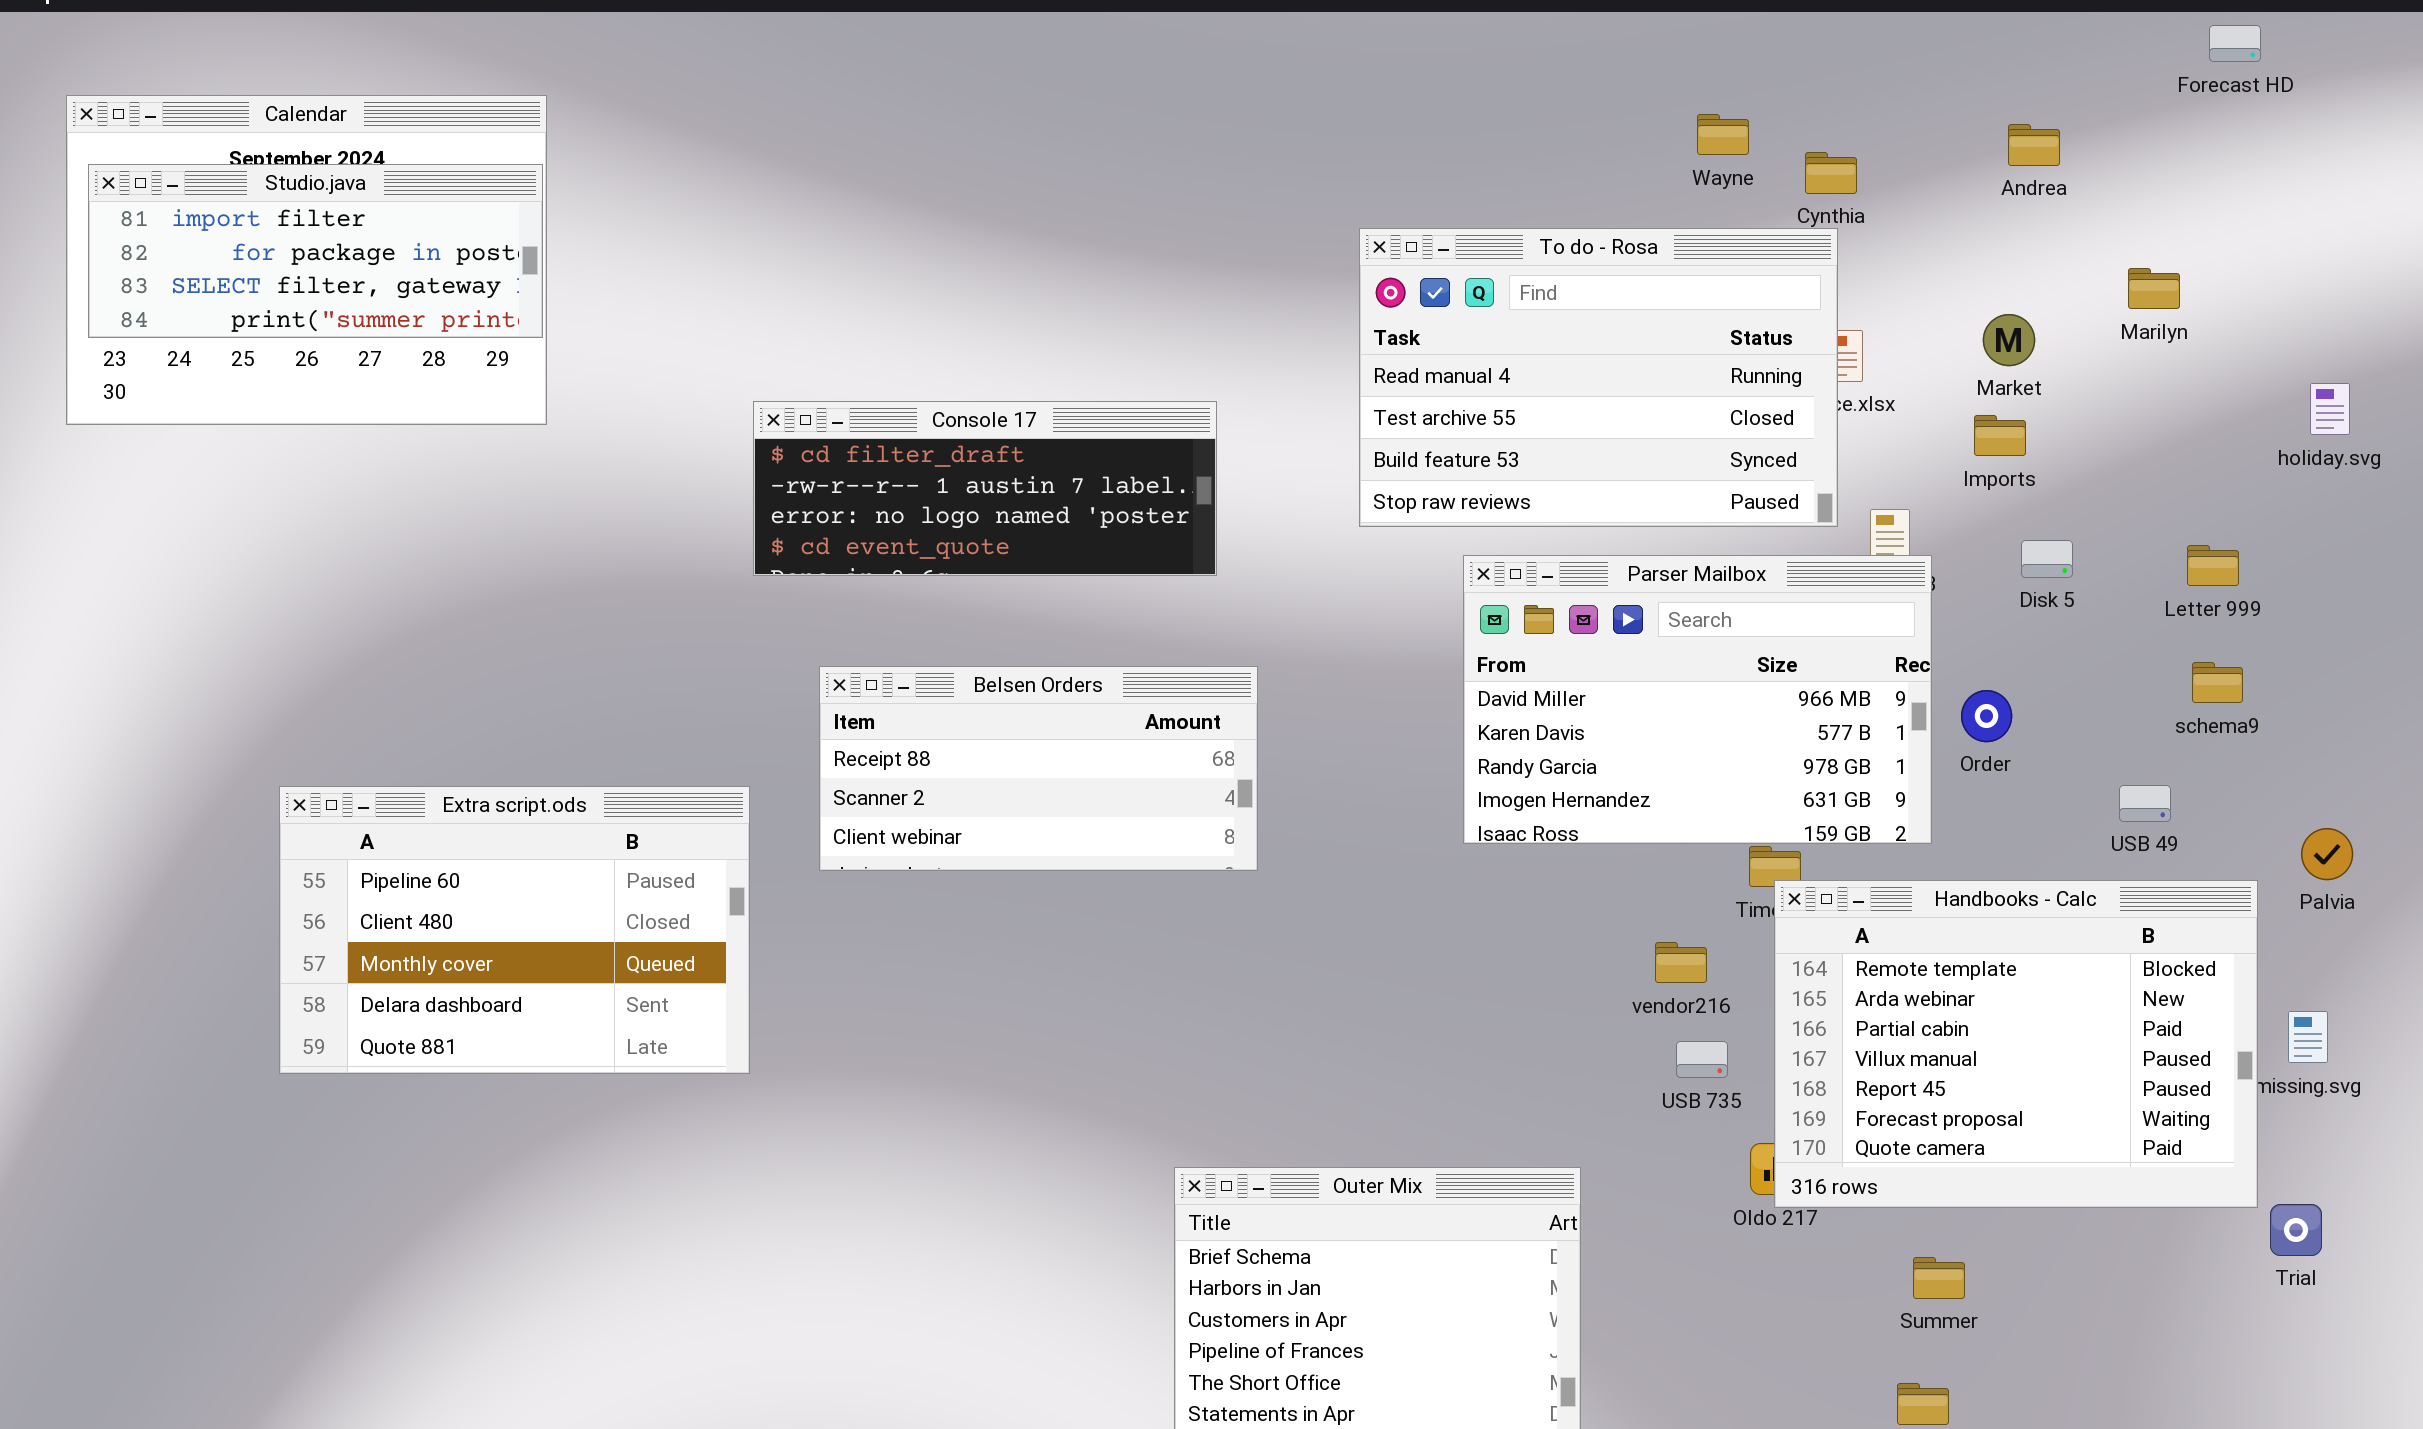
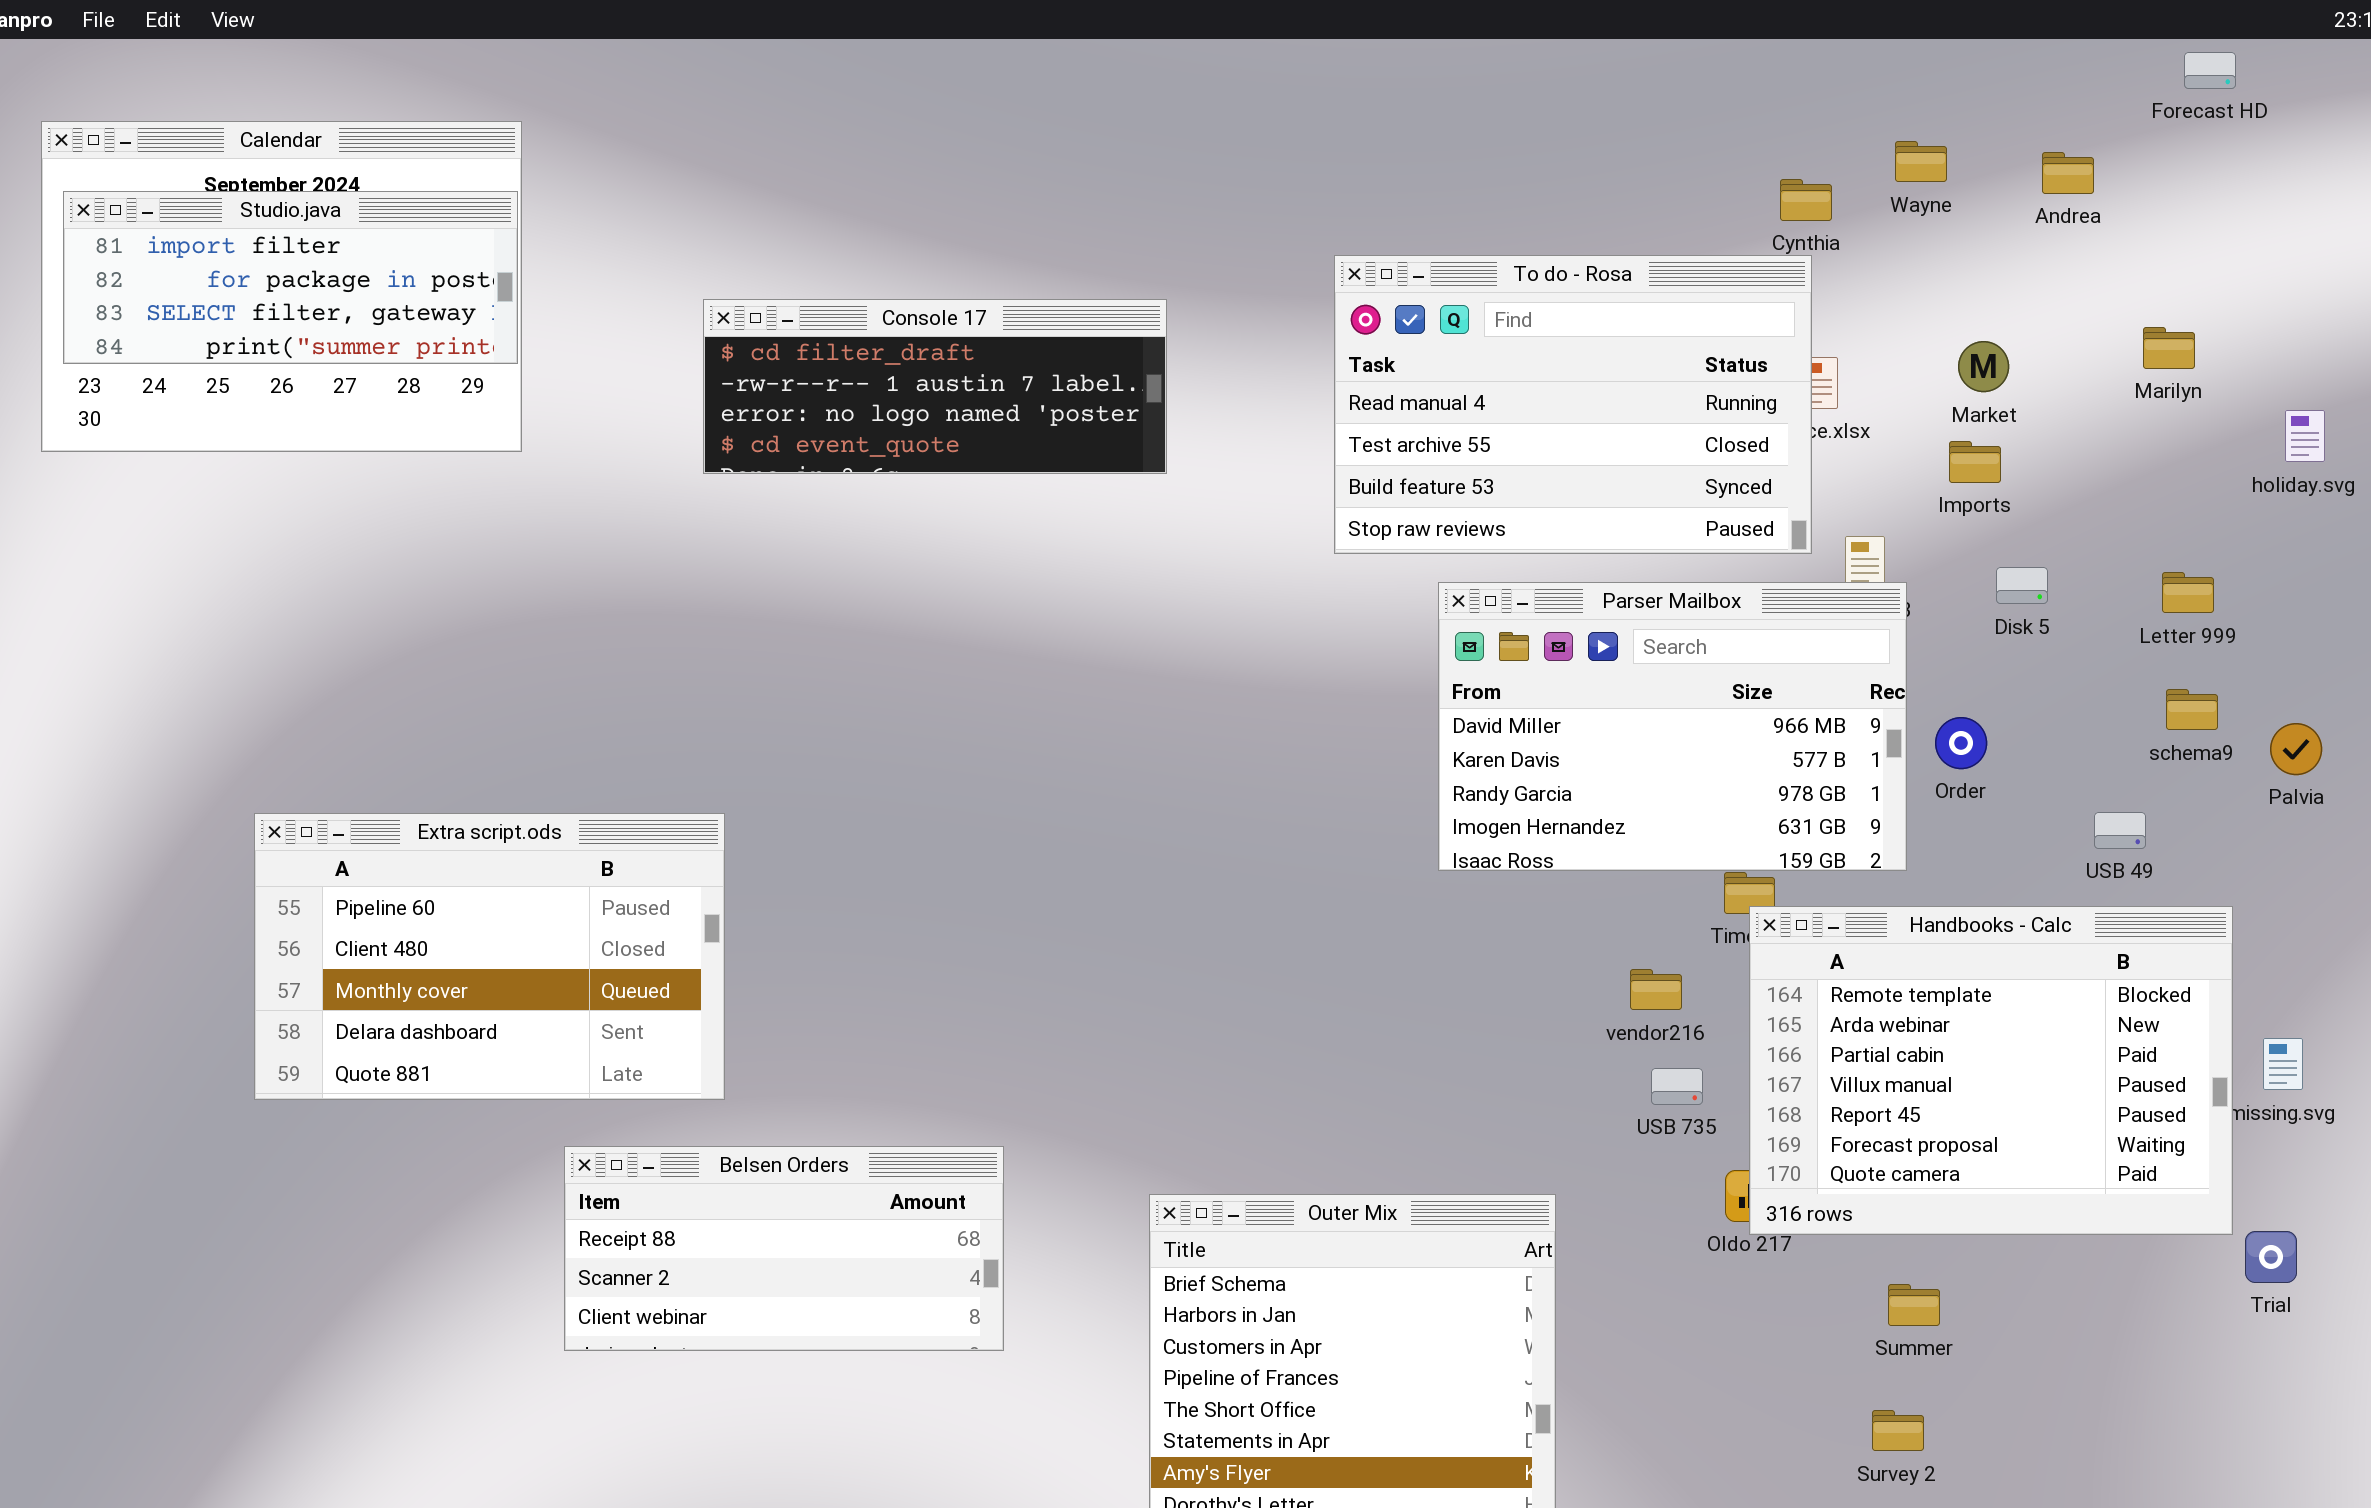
Wayne: [1697,114,1749,155] -> [1895,141,1947,182], moved
Andrea: [2008,124,2060,166] -> [2042,152,2094,194], moved
Marilyn: [2128,268,2180,309] -> [2143,327,2195,369], moved
Console 17: [753,401,1217,576] -> [703,299,1167,474], moved
Belsen Orders: [819,666,1258,871] -> [564,1146,1004,1351], moved
Palvia: [2301,828,2353,880] -> [2270,723,2322,775], moved

